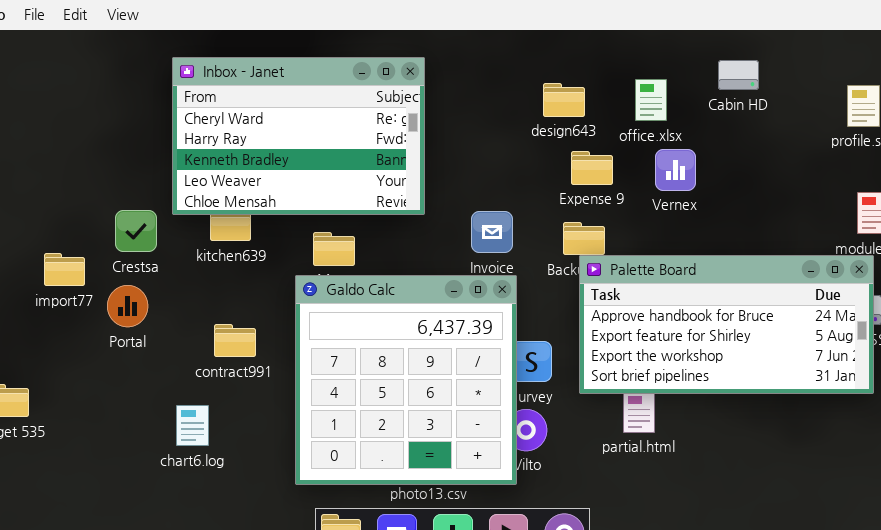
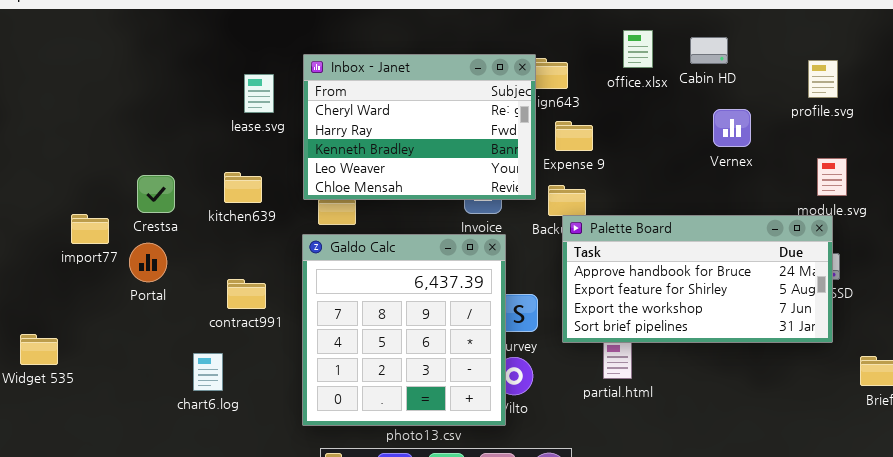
Inbox - Janet: [172,57,425,215] -> [303,54,536,200], moved
office.xlsx: [635,79,667,121] -> [623,30,653,68], moved
Vernex: [655,149,696,191] -> [713,109,751,147], moved

